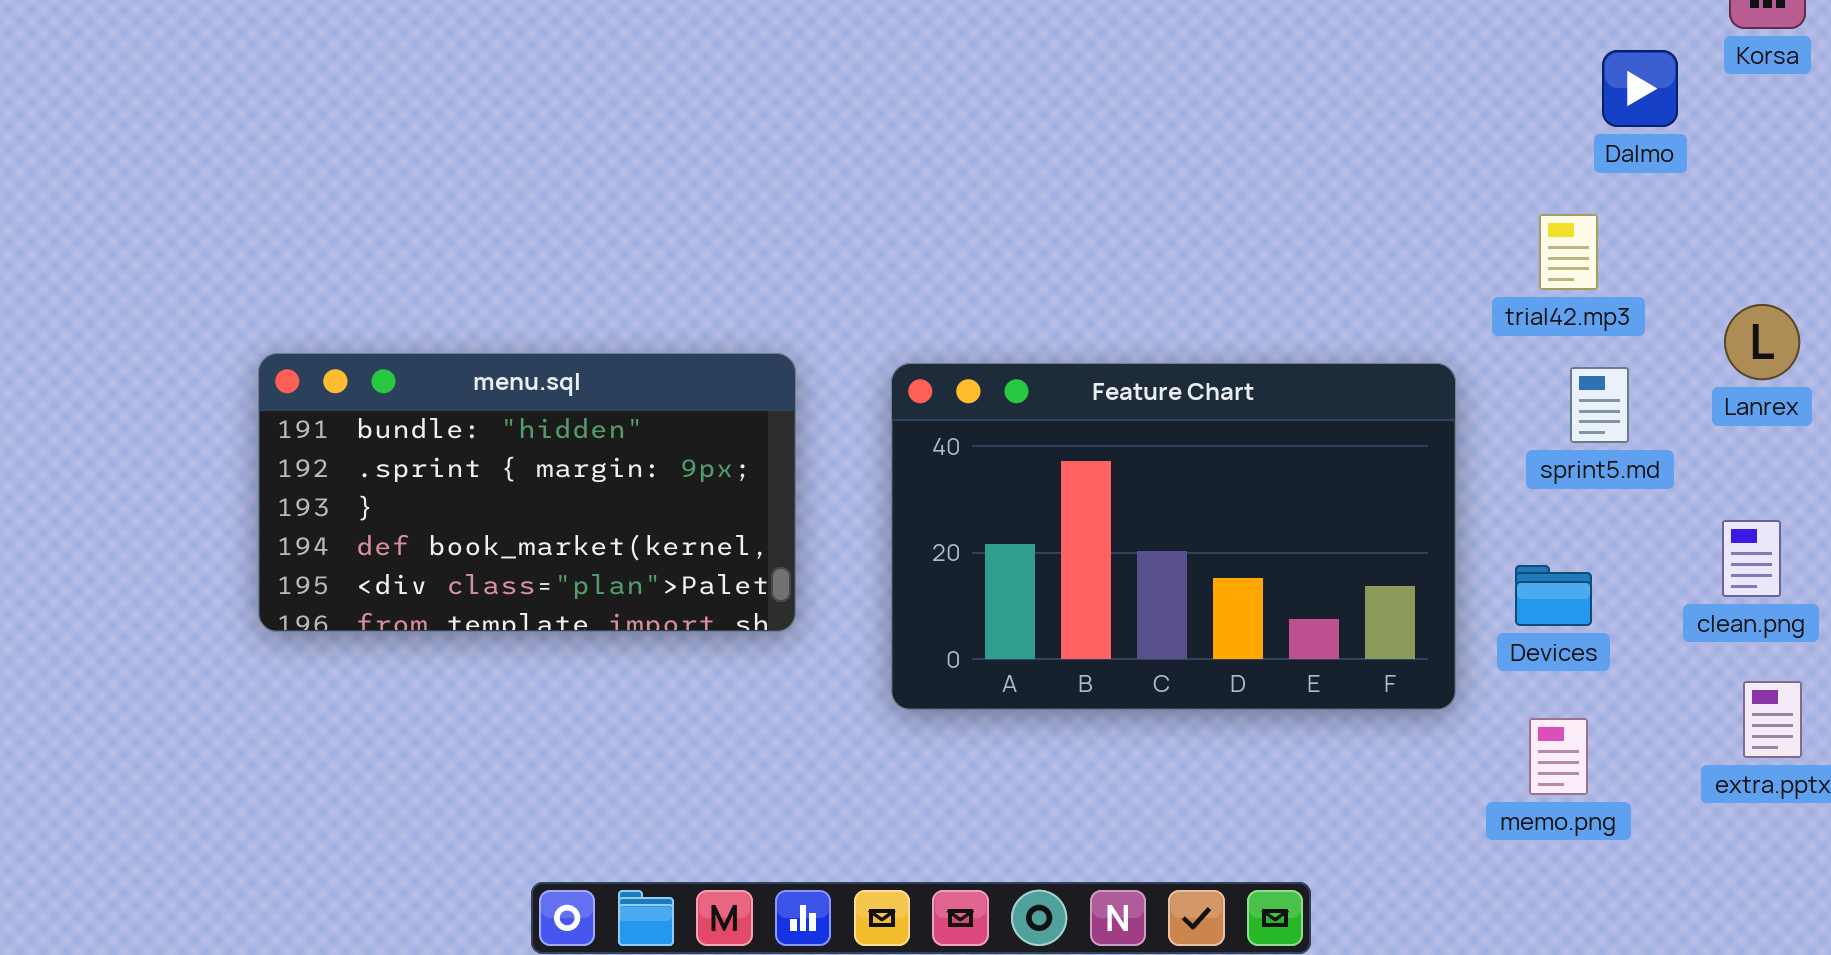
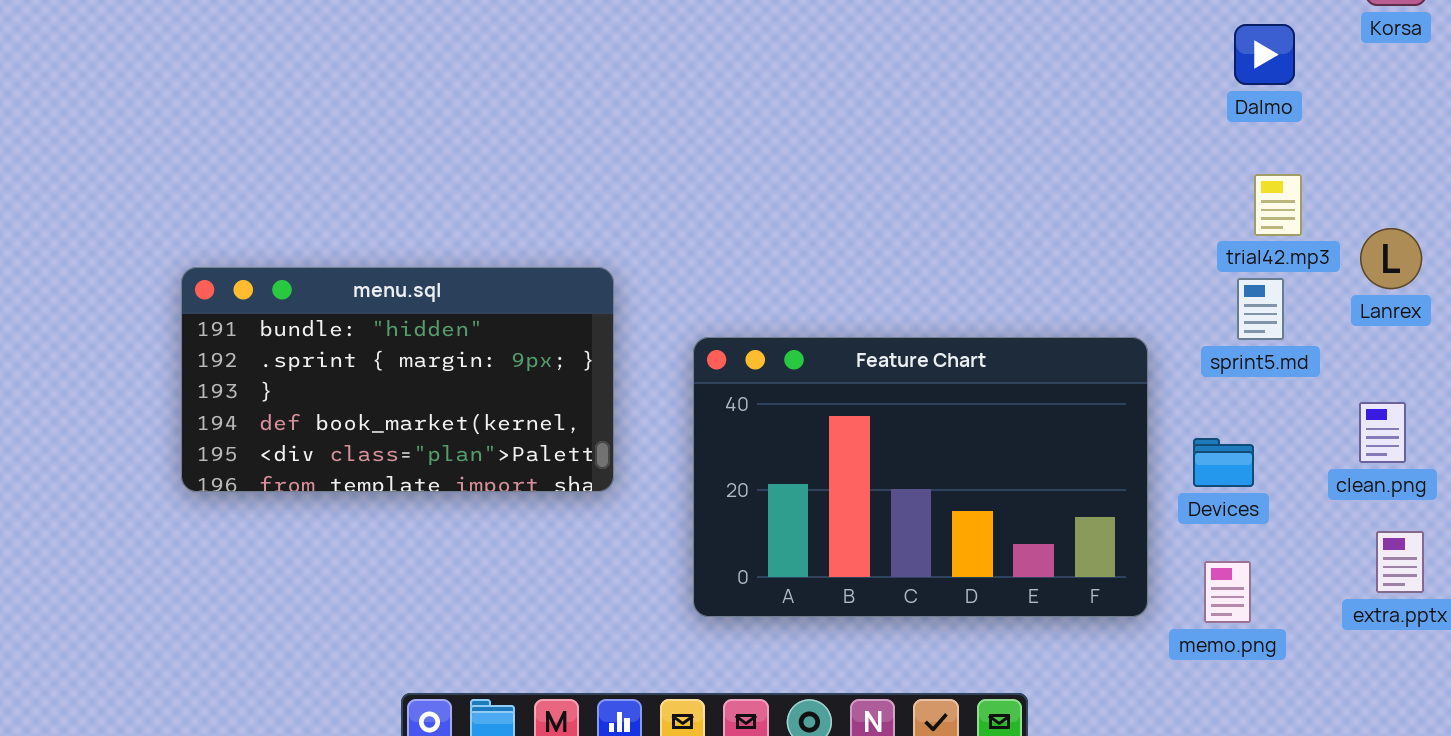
Dalmo: [1602,50,1678,127] -> [1234,24,1295,85], moved
trial42.mp3: [1539,214,1598,290] -> [1254,174,1302,236], moved
Feature Chart: [891,363,1456,710] -> [693,337,1148,617], moved

